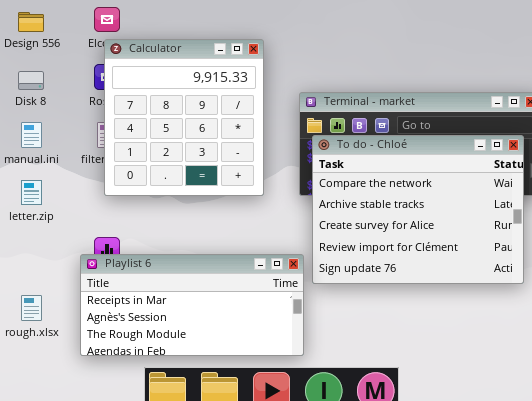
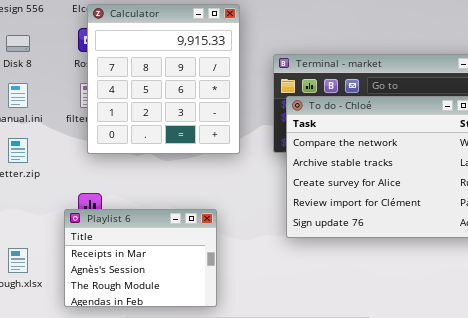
Playlist 6: [80,254,304,356] -> [64,209,217,307], resized

